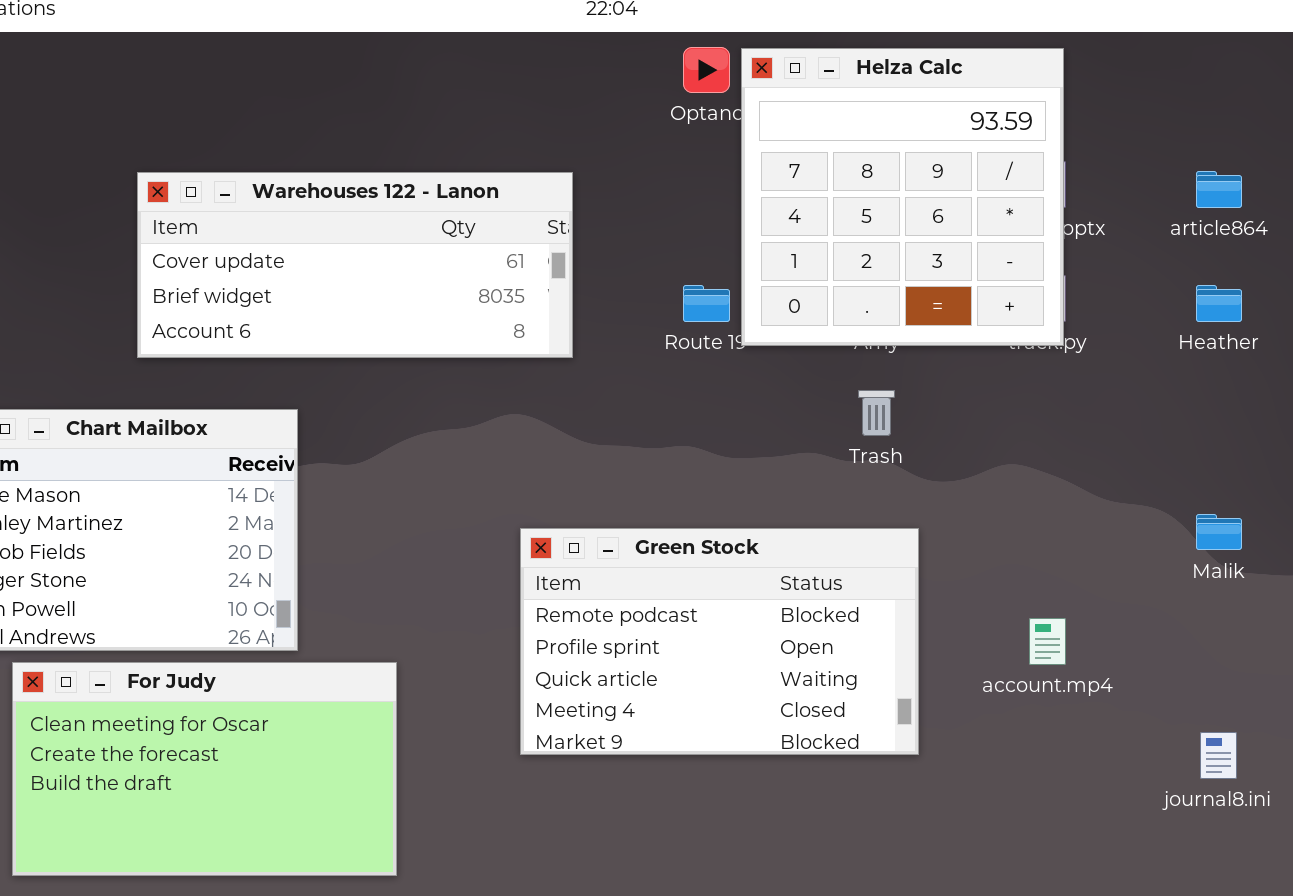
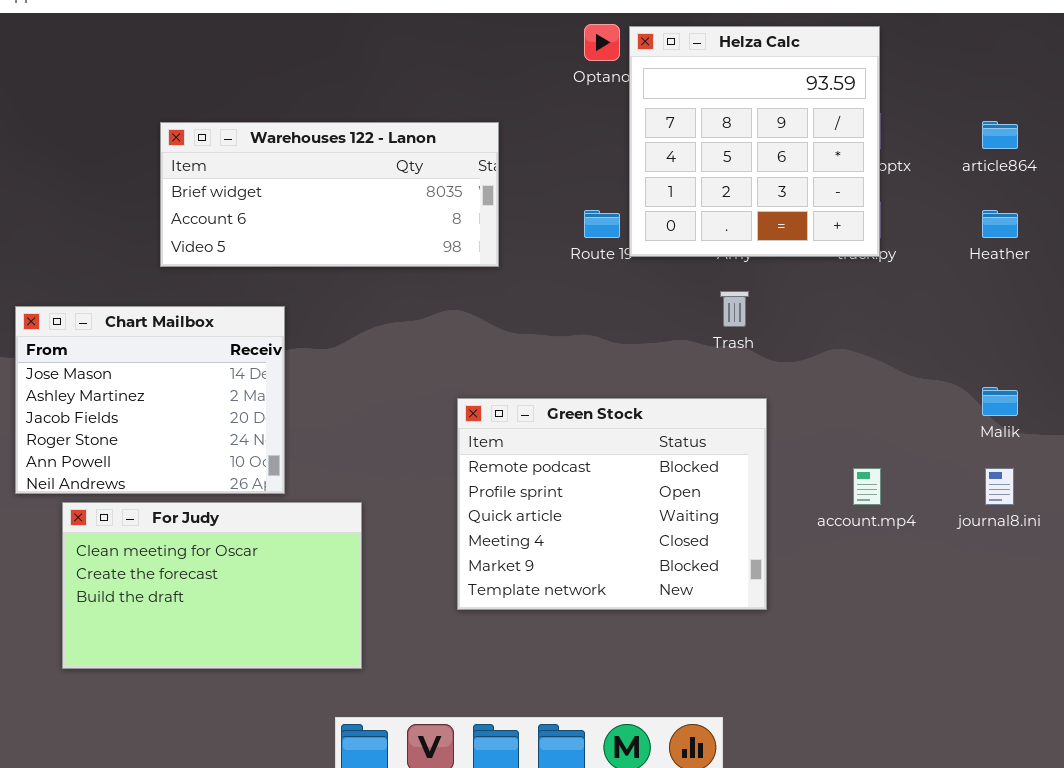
Warehouses 122 - Lanon: [137,172,573,358] -> [160,122,499,267], scrolled down 1 row
Green Stock: [520,528,919,755] -> [457,398,767,610], resized
journal8.ini: [1200,732,1237,779] -> [985,468,1014,505], moved

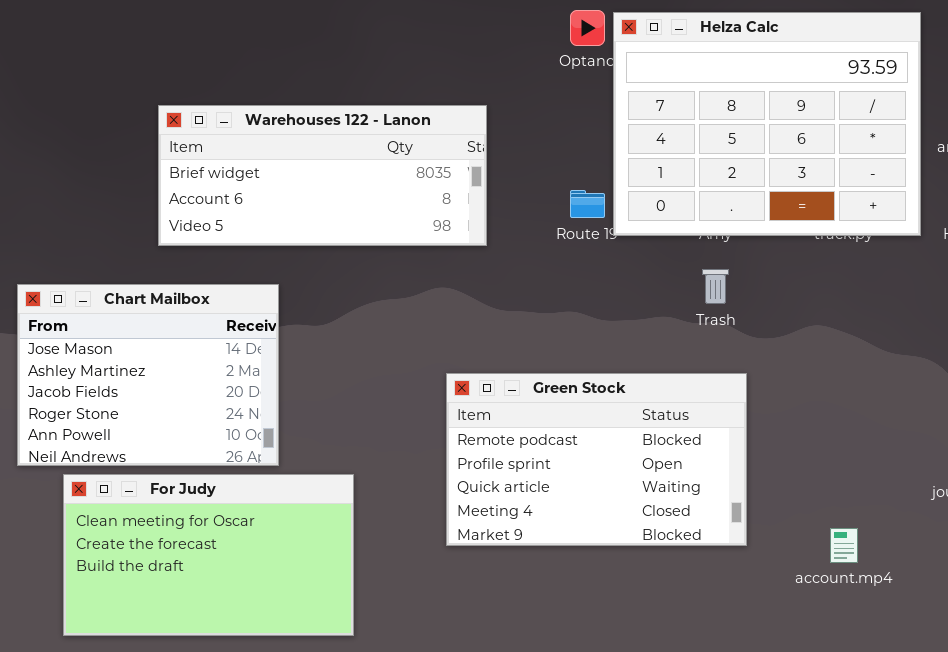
Helza Calc: [629,26,880,257] -> [613,12,921,236], resized
Green Stock: [457,398,767,610] -> [446,373,747,546], resized
account.mp4: [853,468,881,505] -> [830,528,858,563], moved

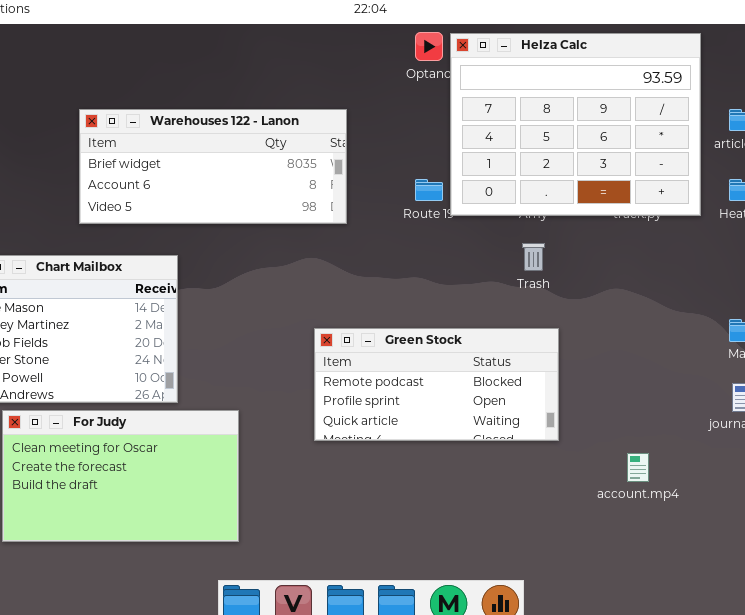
Green Stock: [446,373,747,546] -> [314,328,559,441], resized

